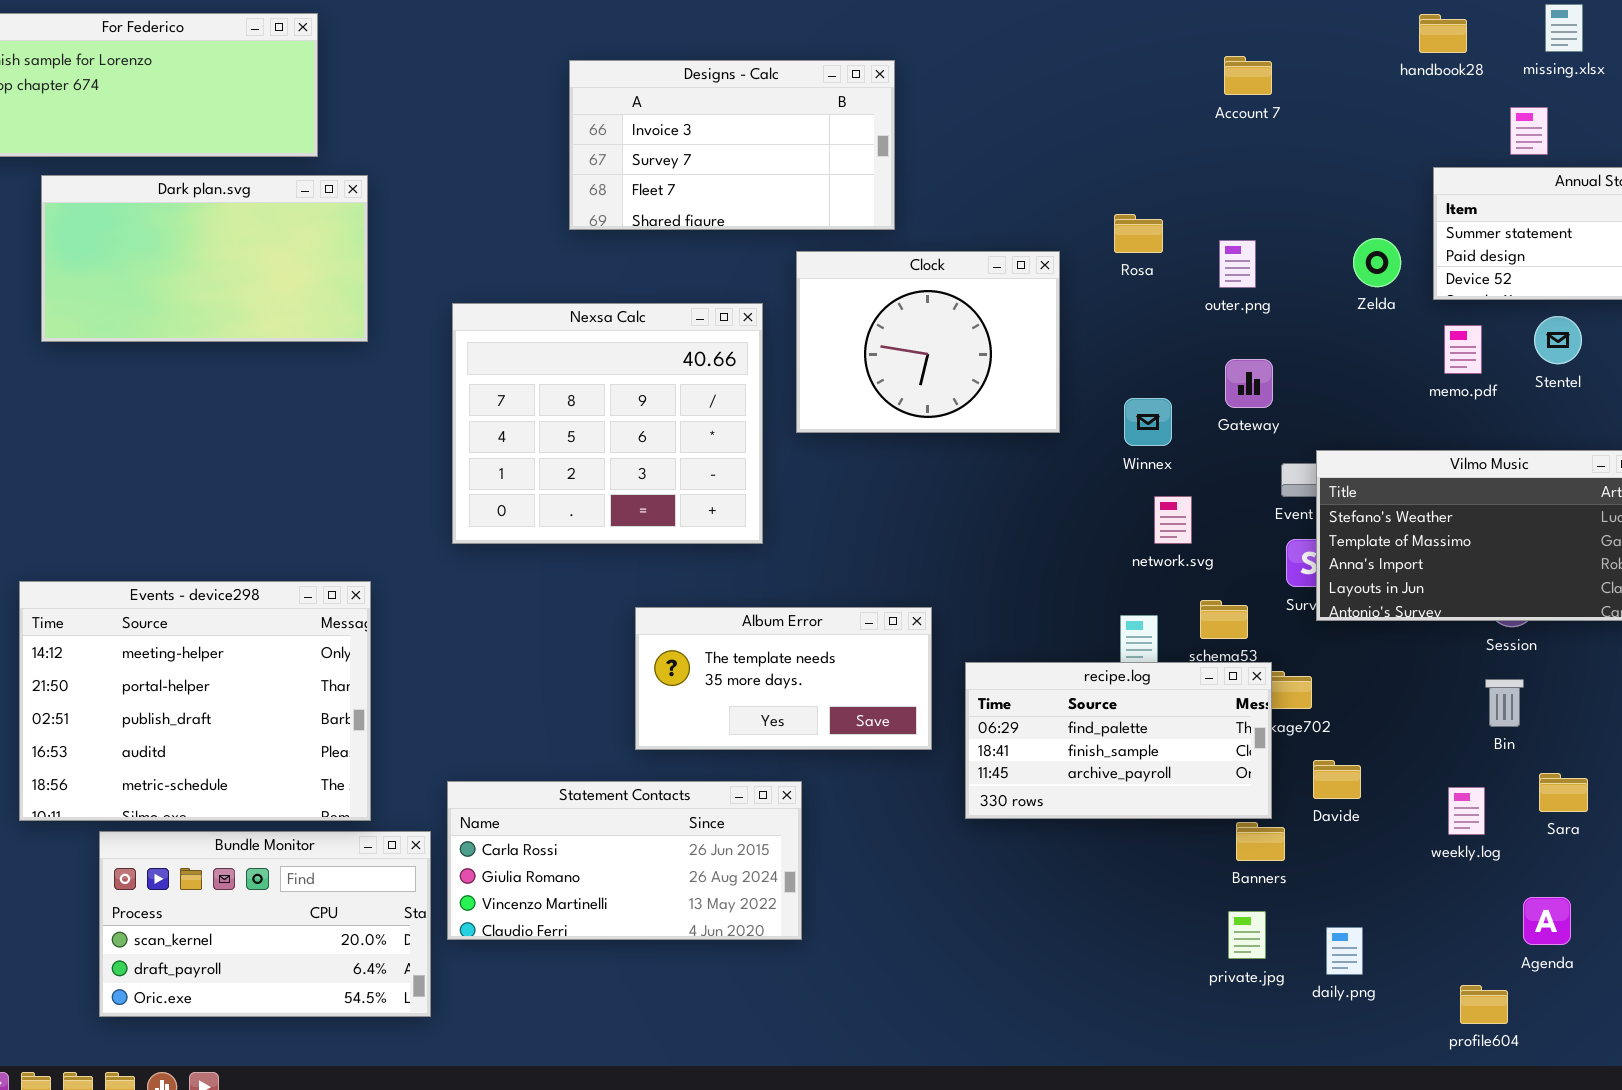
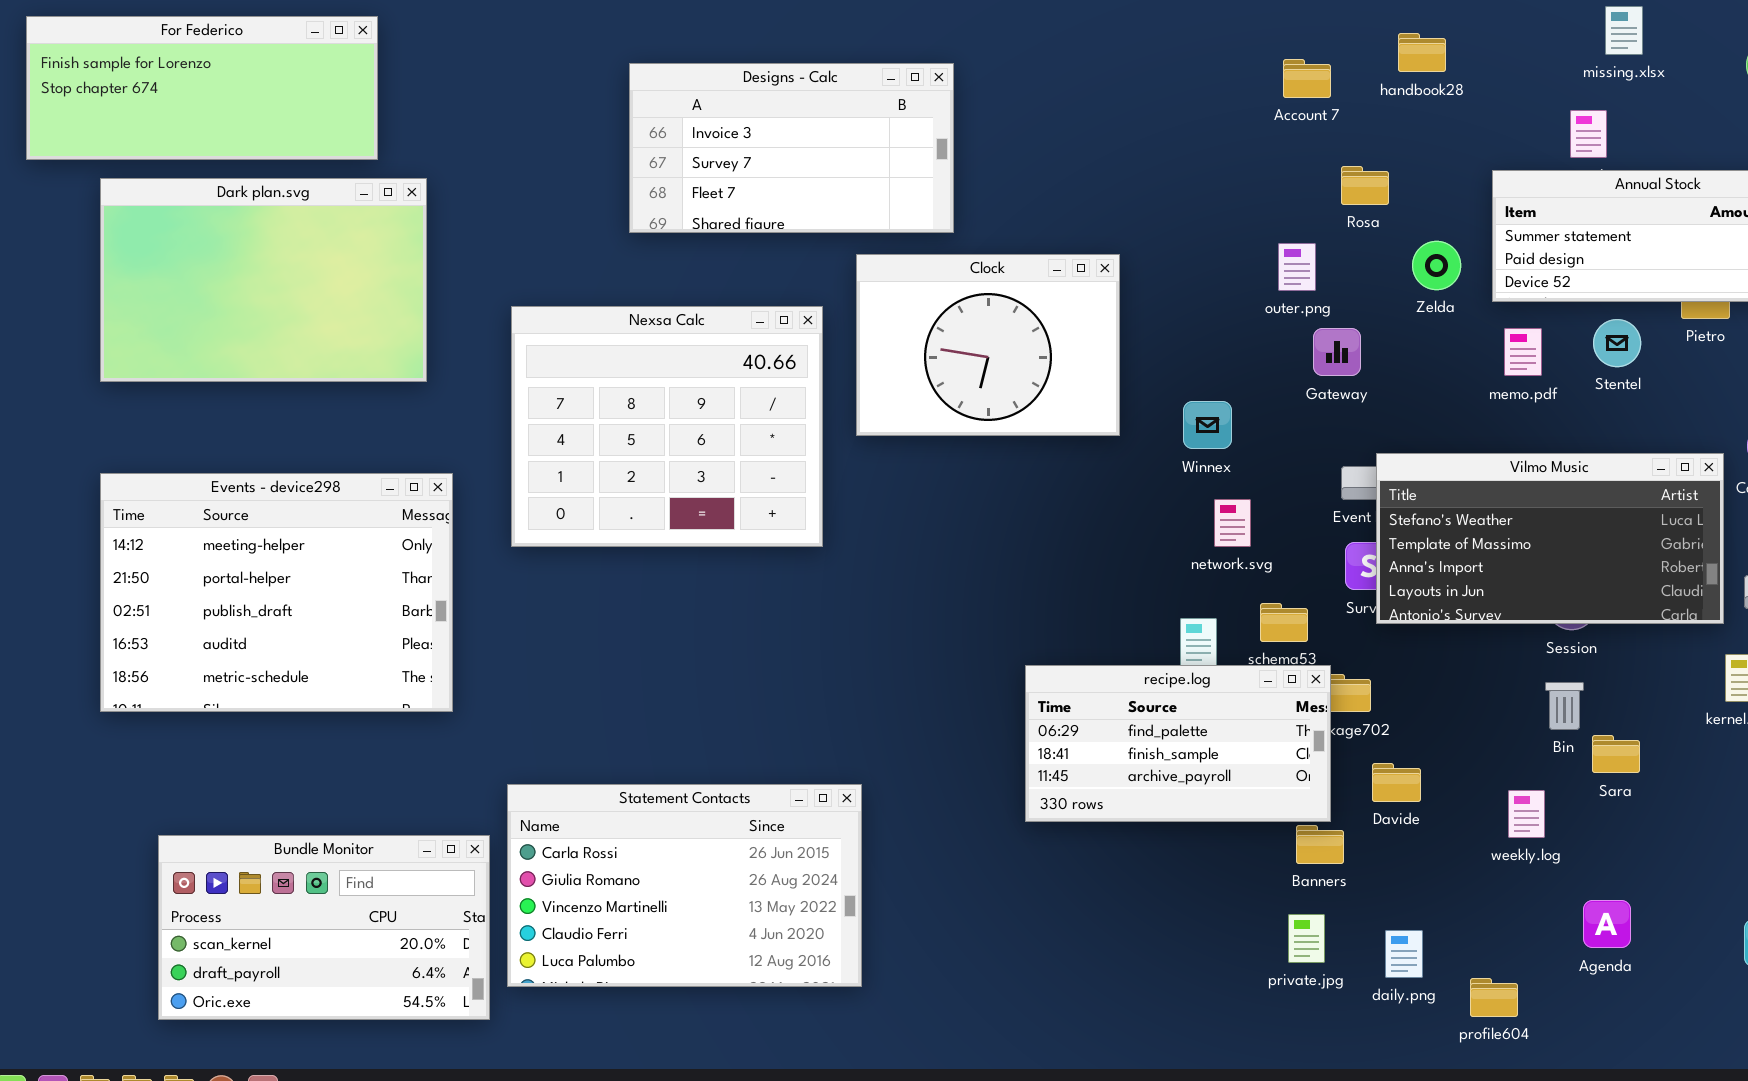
handbook28: [1419,14,1467,53] -> [1398,33,1446,72], moved
Dark plan.svg: [41,175,368,342] -> [100,178,427,382], resized
Rosa: [1114,214,1163,253] -> [1341,166,1389,205], moved
Gateway: [1225,359,1273,408] -> [1313,328,1361,376], moved
Events - device298: [19,581,371,821] -> [100,473,453,712], moved
Album Error: [635,607,932,750] -> none, closed
Sara: [1539,773,1588,812] -> [1592,735,1640,773], moved
Statement Contacts: [447,781,802,940] -> [507,784,862,987], resized
profile604: [1460,985,1508,1024] -> [1470,978,1518,1017], moved

